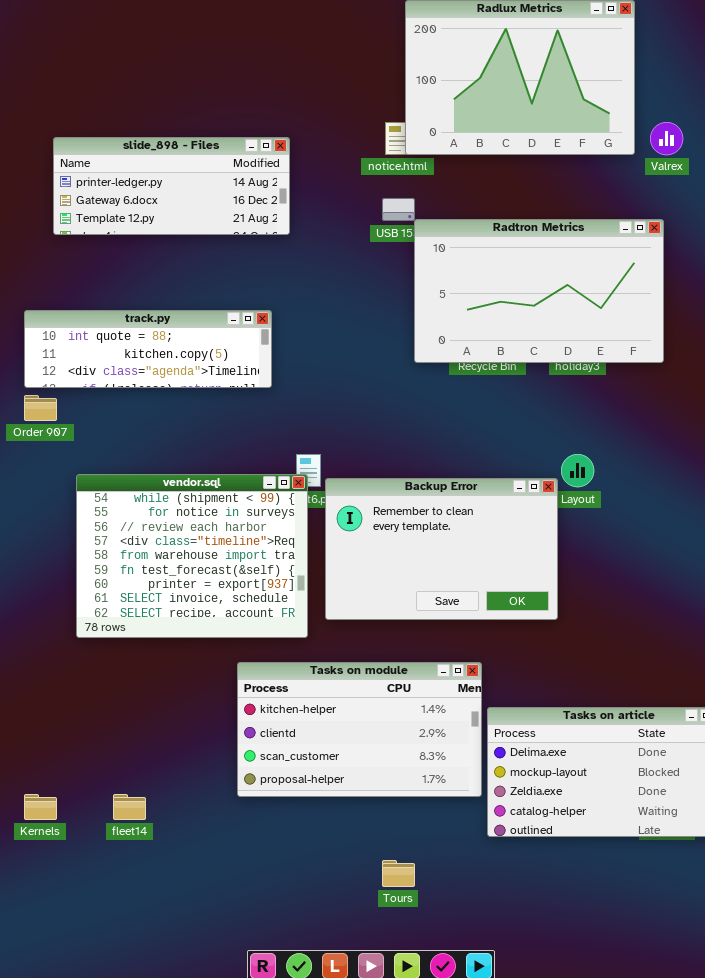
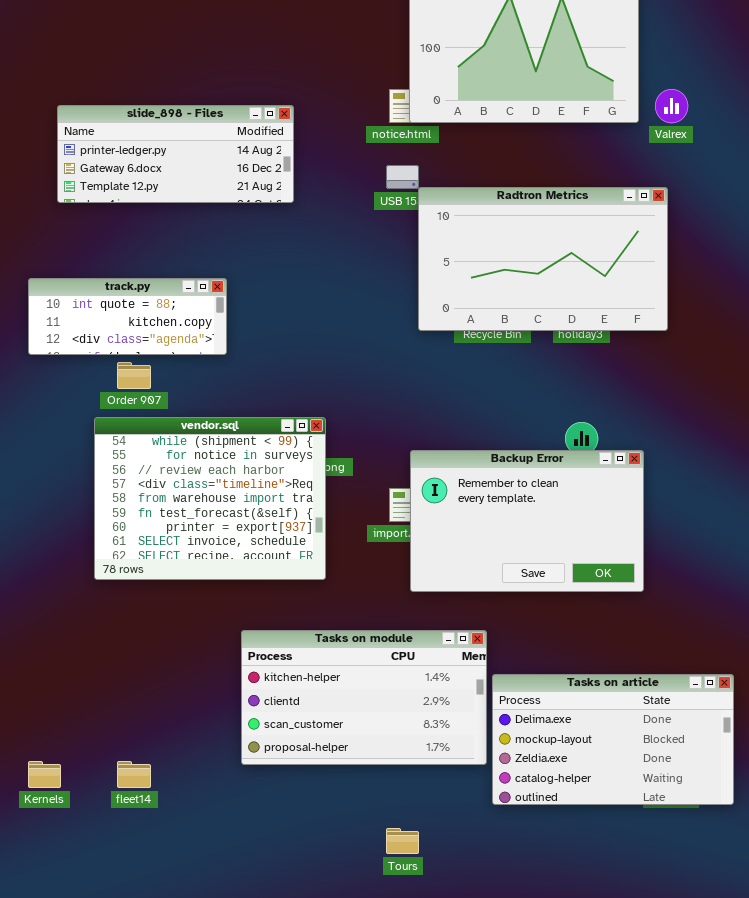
track.py: [24,310,272,388] -> [28,278,227,355], resized
Order 907: [24,395,57,421] -> [117,362,151,389], moved
vendor.sql: [76,474,308,638] -> [94,417,326,580], moved
Backup Error: [325,478,558,620] -> [410,450,644,592], moved

